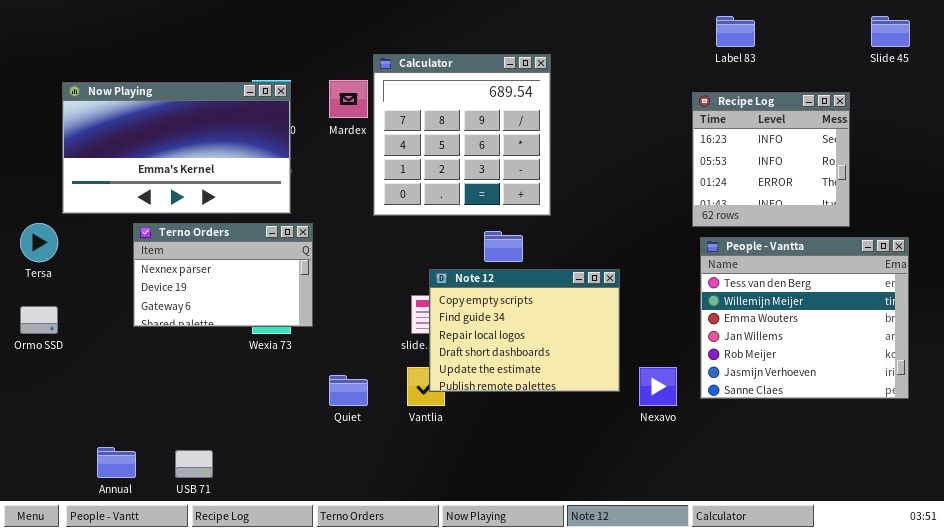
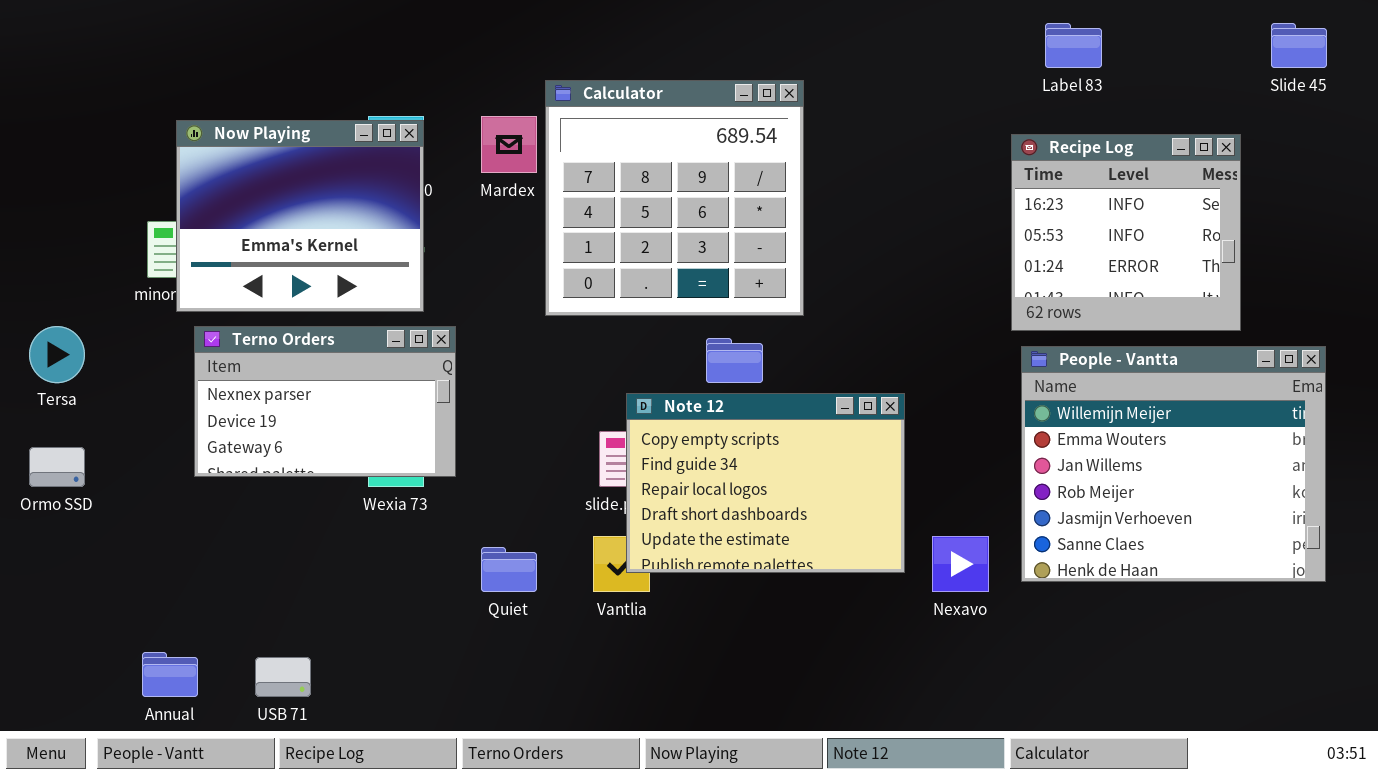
Now Playing: [62,82,291,214] -> [176,120,424,312], resized
People - Vantta: [700,237,909,399] -> [1021,346,1326,582], scrolled down 1 row

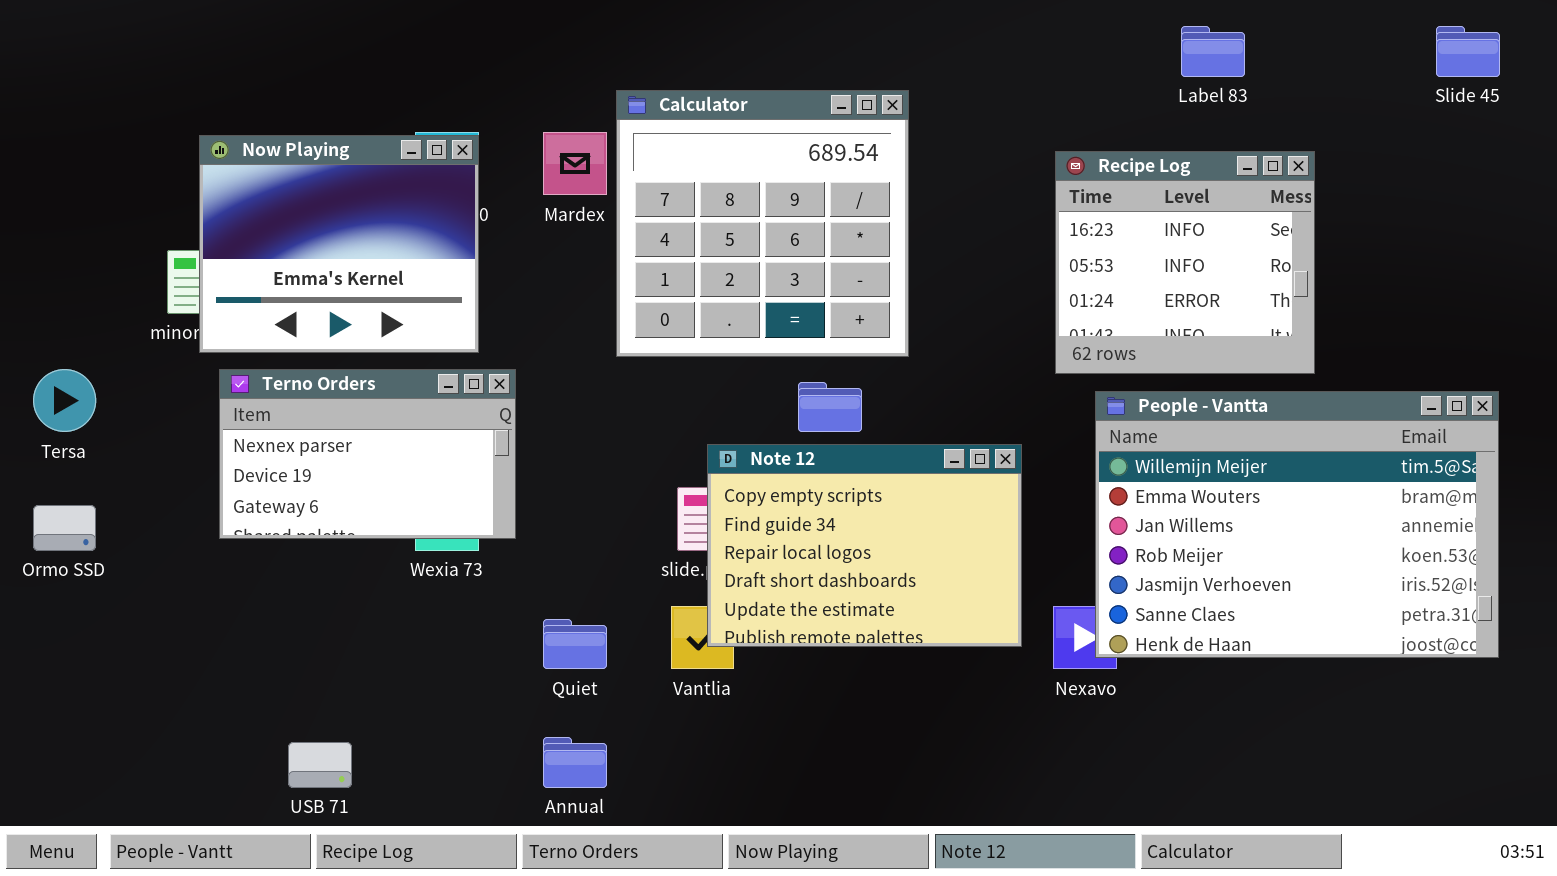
Recipe Log: [1011,134,1241,331] -> [1055,151,1315,374], moved
People - Vantta: [1021,346,1326,582] -> [1095,391,1499,658], resized
Annual: [142,652,198,697] -> [543,737,607,788], moved

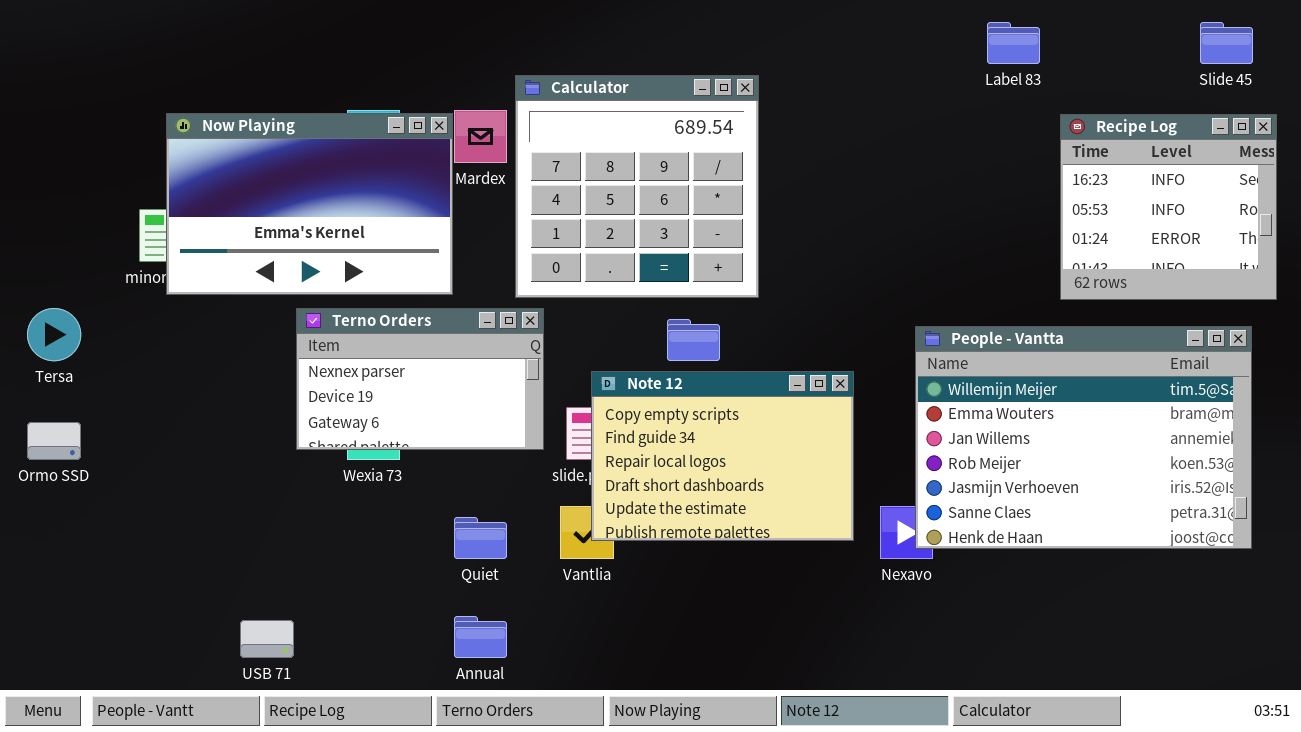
Now Playing: [199,135,479,353] -> [166,113,453,295], resized
Recipe Log: [1055,151,1315,374] -> [1060,114,1277,300], moved
Terno Orders: [219,369,516,539] -> [296,308,544,450], moved

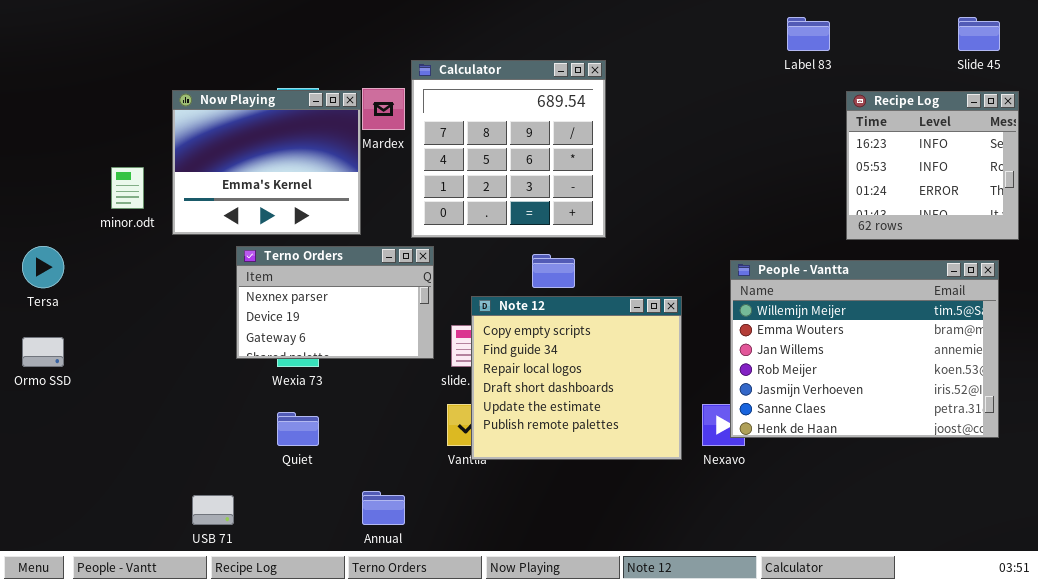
Now Playing: [166,113,453,295] -> [172,90,361,235], resized
Note 12: [591,371,854,541] -> [471,296,682,460], resized
Quiet: [454,517,507,559] -> [277,412,319,446], moved

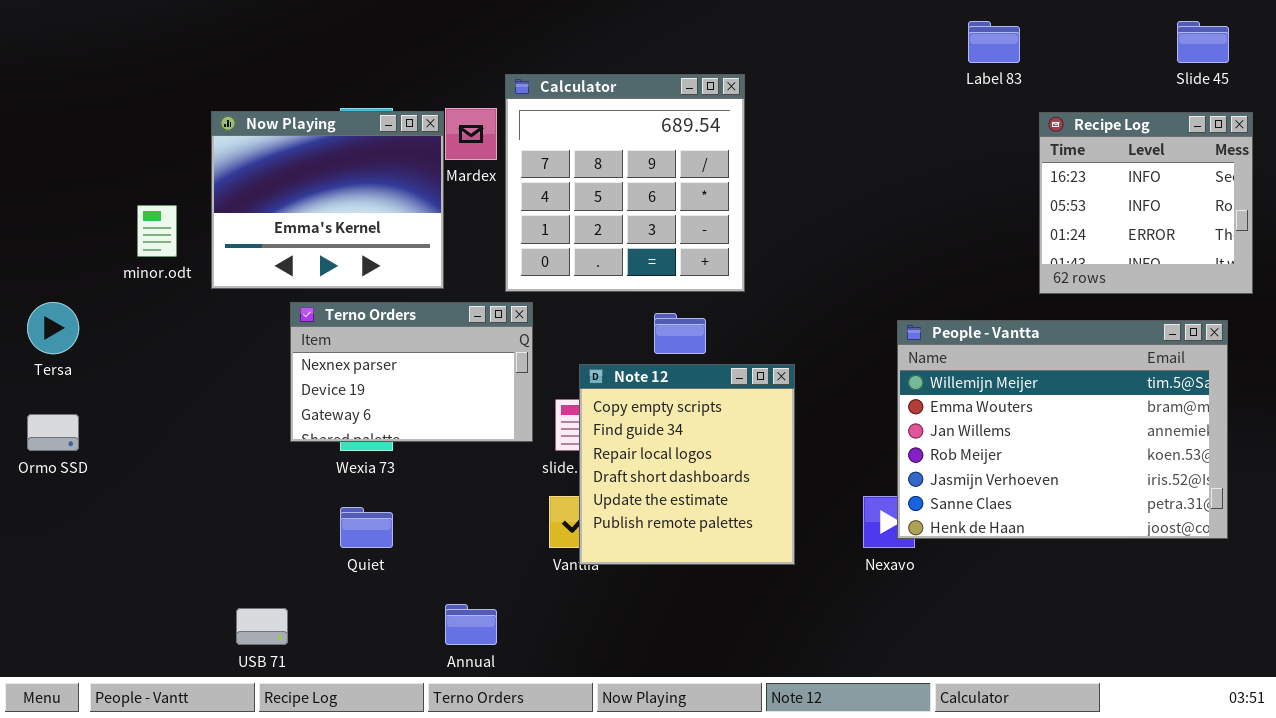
Note 12: [471,296,682,460] -> [579,364,795,565], resized

